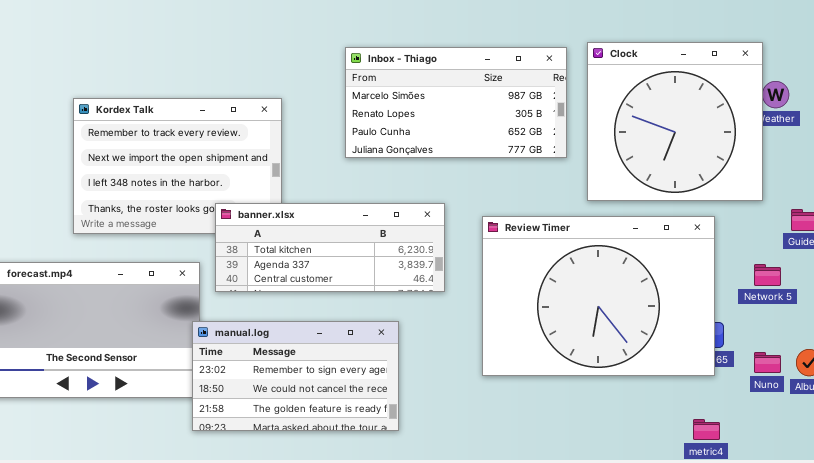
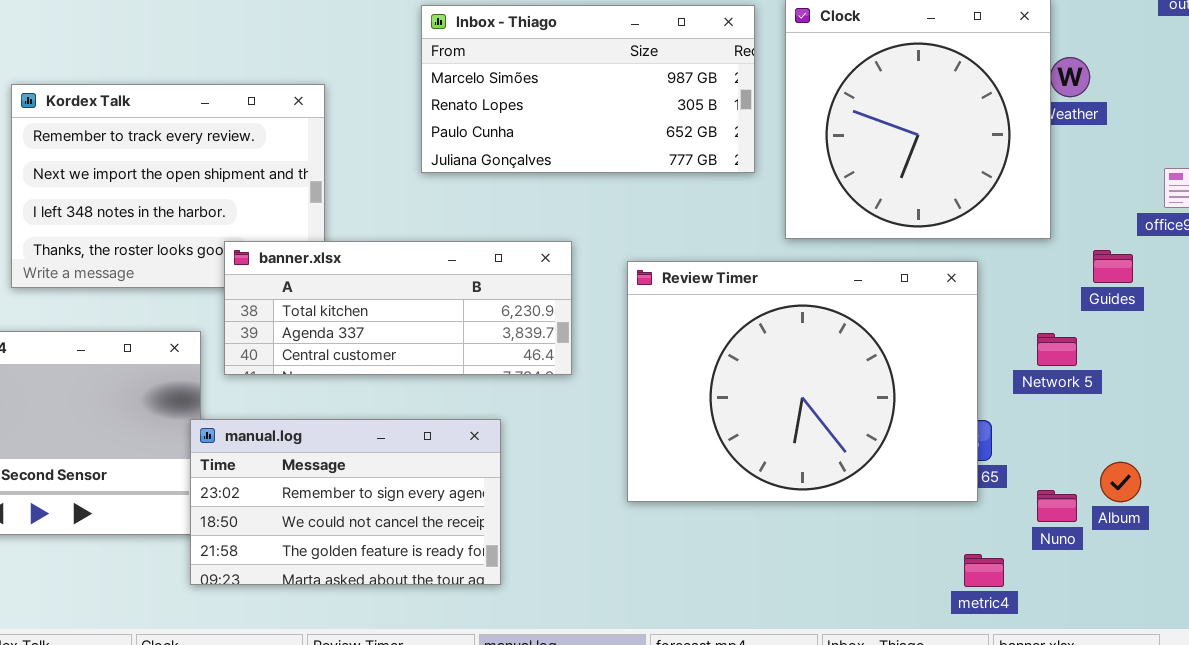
Nuno: [754,352,781,373] -> [1037,490,1077,522], moved
metric4: [693,419,720,440] -> [964,554,1004,587], moved

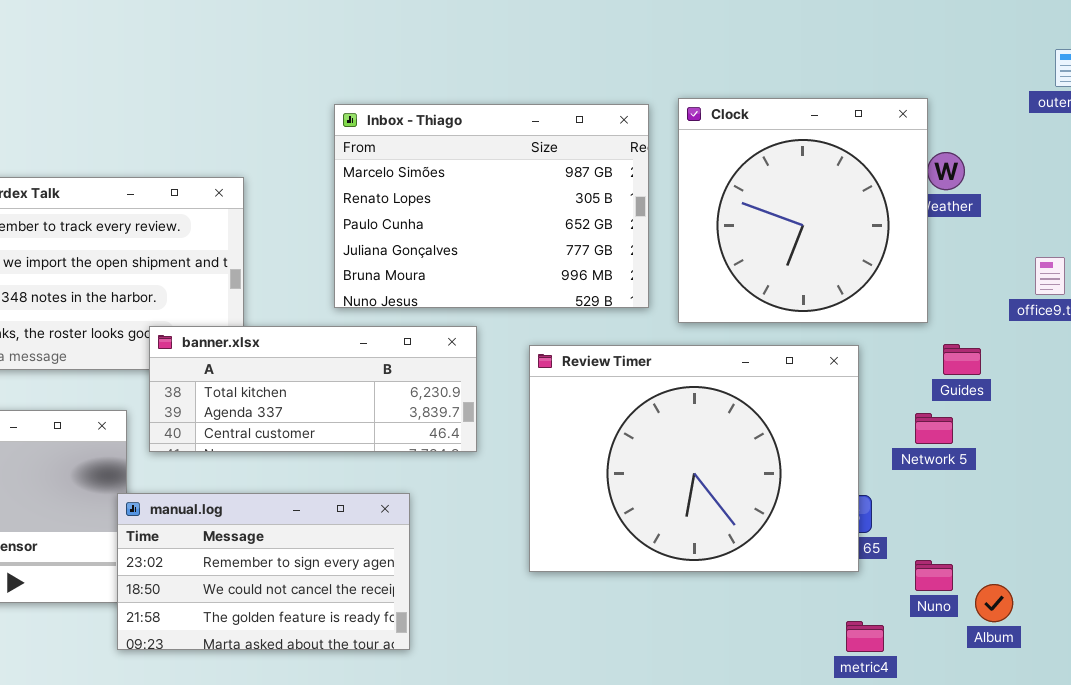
Inbox - Thiago: [421,5,755,173] -> [334,104,649,308], resized
Guides: [1093,250,1133,283] -> [943,344,981,375], moved
Album: [1100,462,1141,502] -> [975,584,1013,622], moved

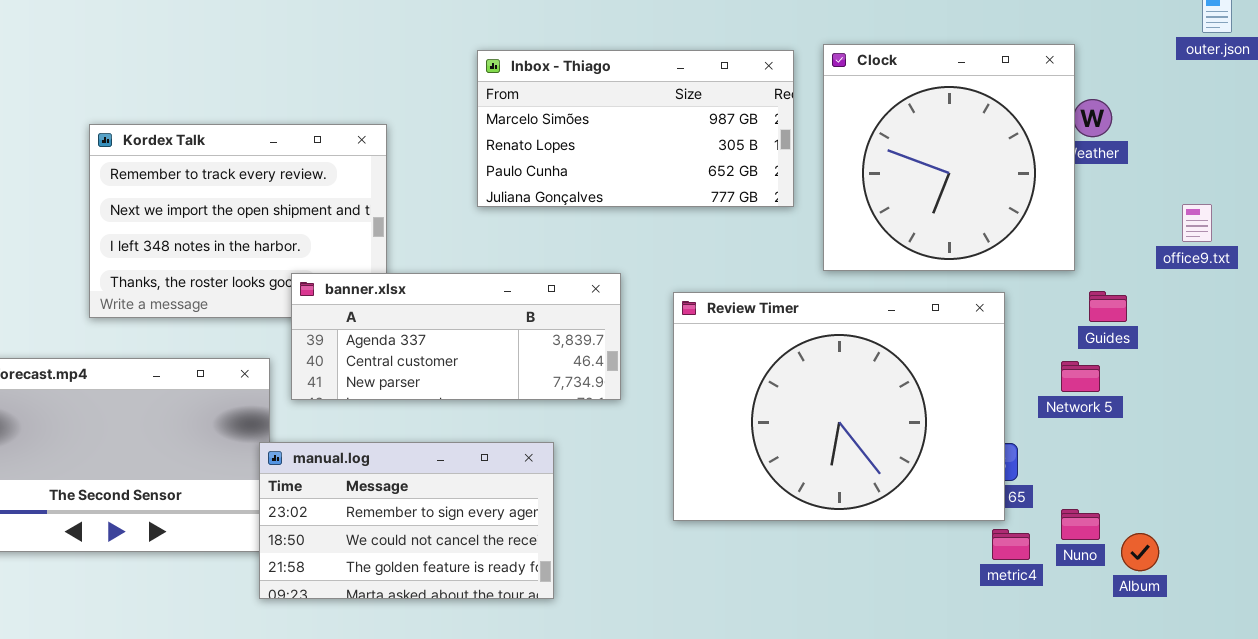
Inbox - Thiago: [334,104,649,308] -> [477,50,794,207], resized
banner.xlsx: [149,326,477,452] -> [291,273,621,400], scrolled down 1 row
metric4: [846,621,884,652] -> [992,529,1030,560], moved

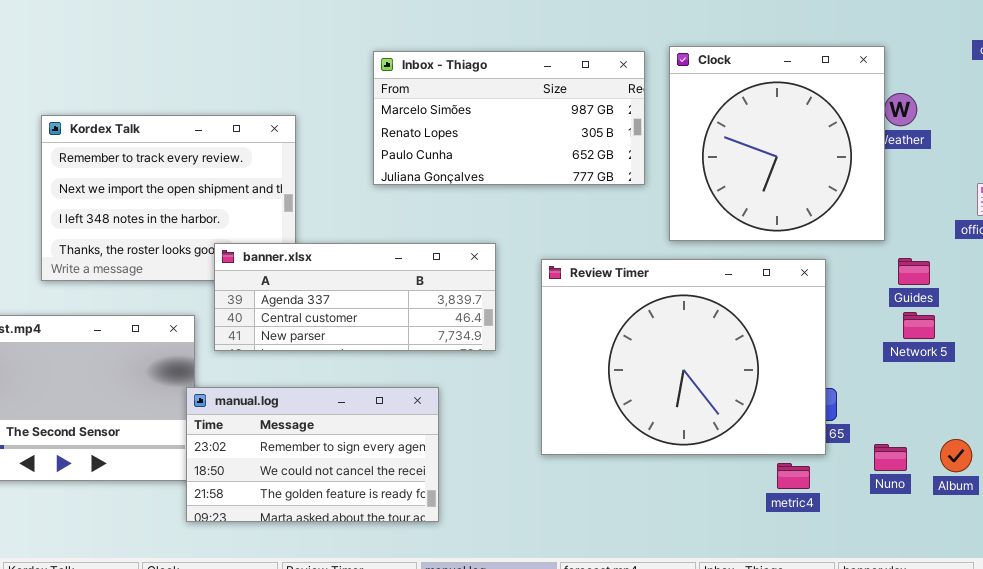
Network 5: [1061,361,1100,392] -> [903,312,935,339], moved
metric4: [992,529,1030,560] -> [777,463,810,489], moved
Album: [1121,533,1159,571] -> [940,439,972,472], moved

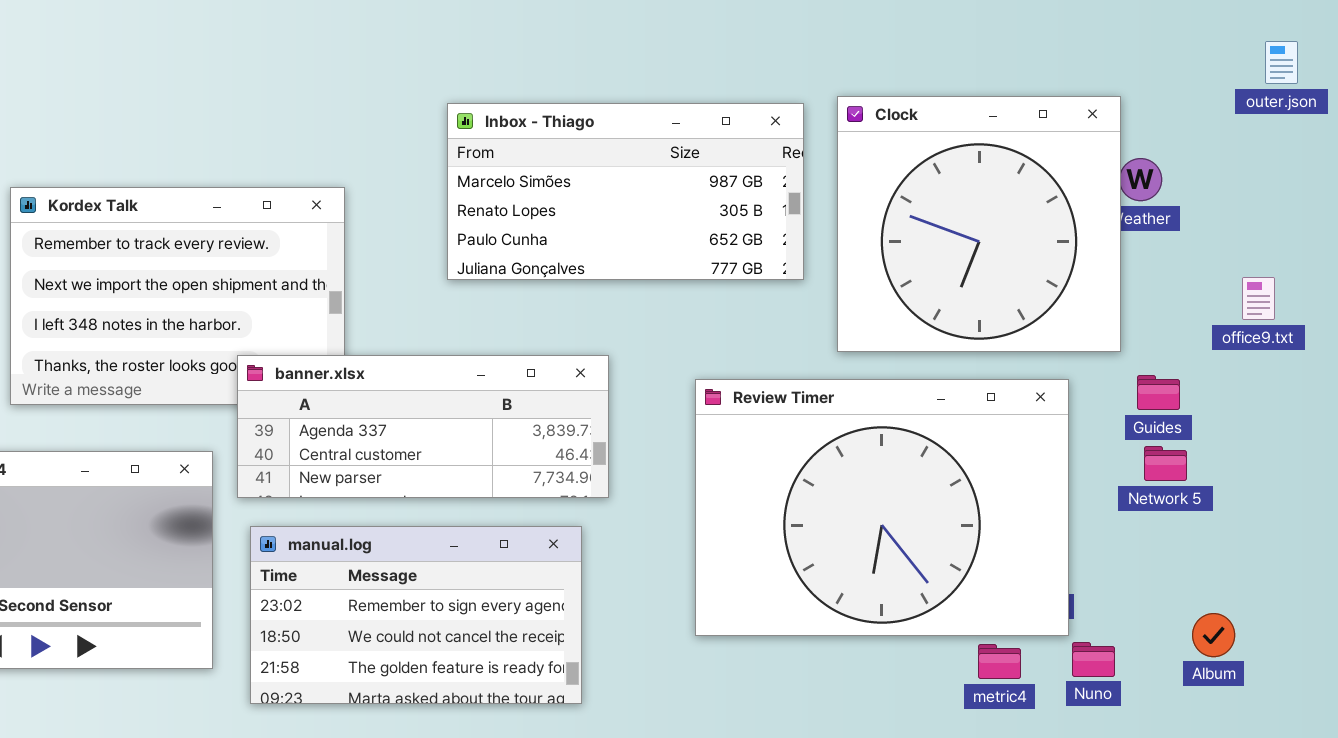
Review Timer: [541,259,826,455] -> [695,379,1069,636], moved
manual.log: [186,387,439,522] -> [250,526,582,704], moved
Nuno: [874,444,907,471] -> [1072,642,1115,677], moved

